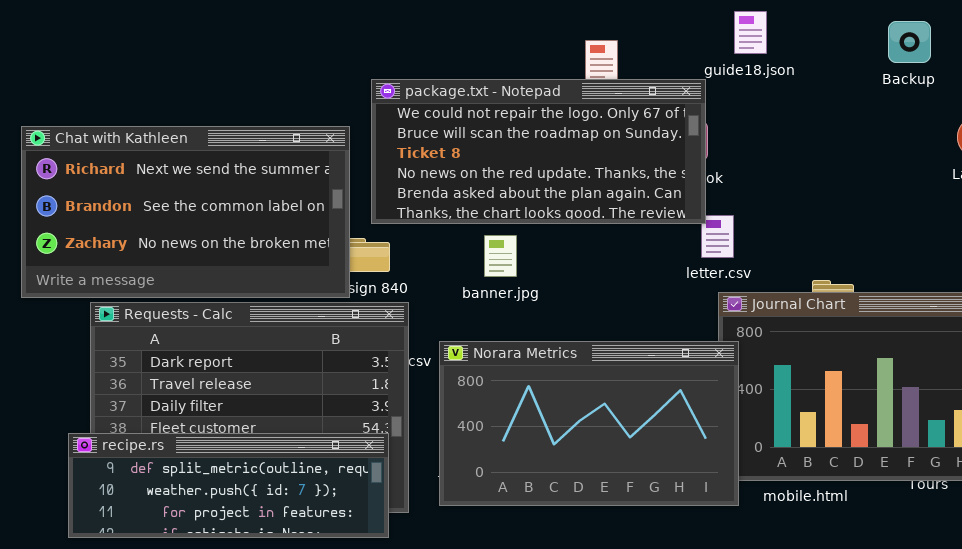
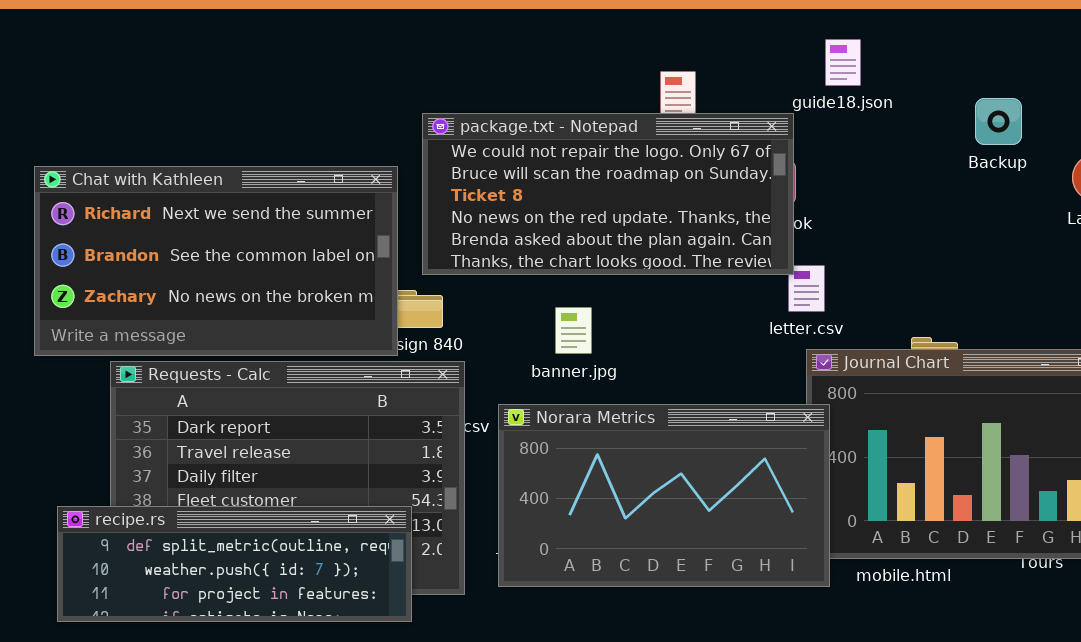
Backup: [888,21,931,63] -> [975,98,1022,145], moved
banner.jpg: [484,235,517,277] -> [555,307,592,354], moved
recipe.rs: [68,433,389,538] -> [57,506,412,622], moved

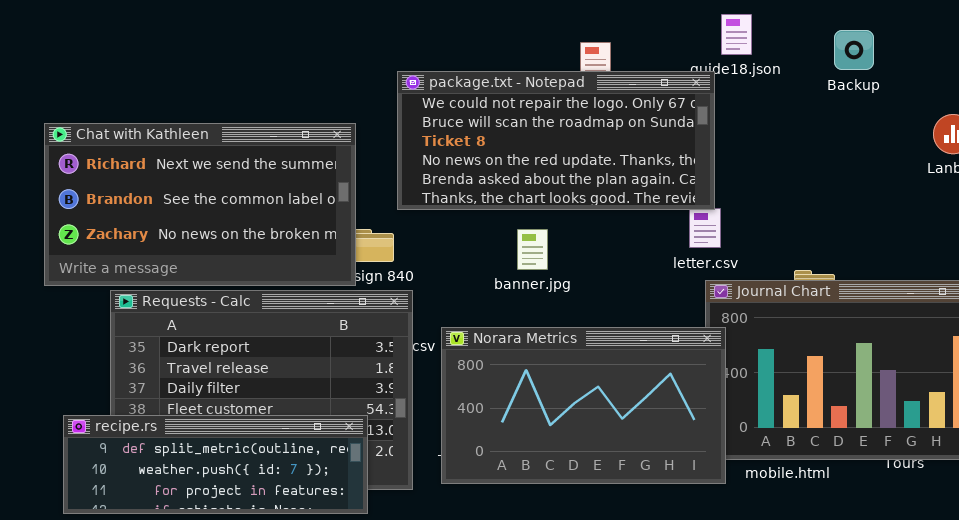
Backup: [975,98,1022,145] -> [834,30,874,70], moved
package.txt - Notepad: [422,113,794,275] -> [397,71,715,210], moved
banner.jpg: [555,307,592,354] -> [517,229,548,270], moved

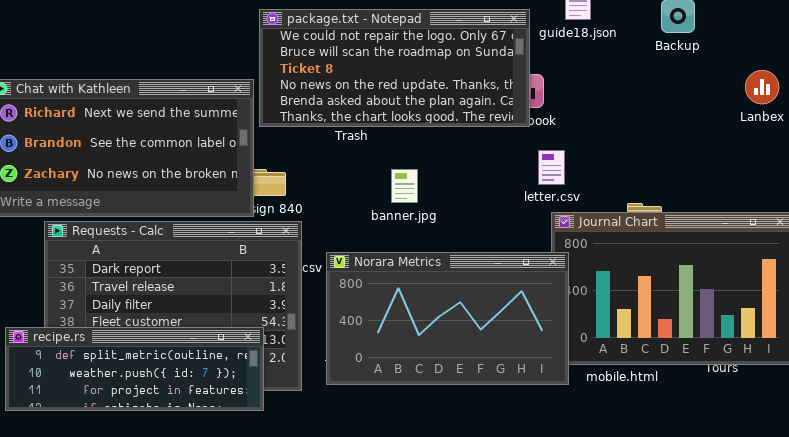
package.txt - Notepad: [397,71,715,210] -> [259,9,530,127], moved

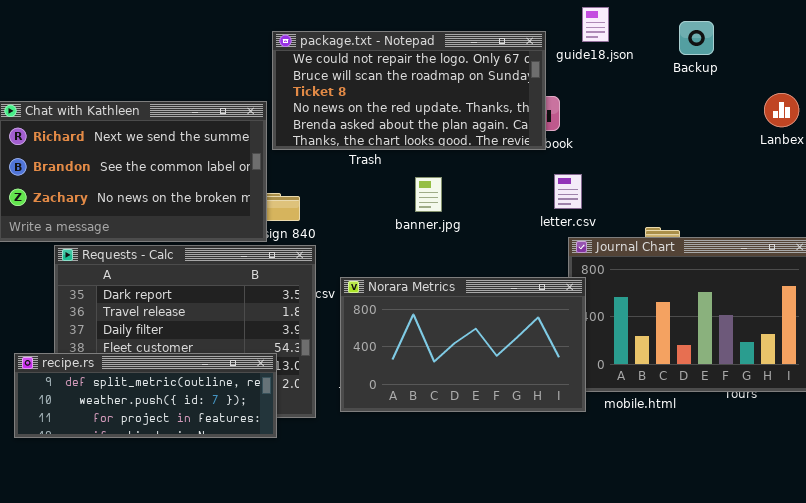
banner.jpg: [391,169,418,203] -> [415,177,442,212], moved

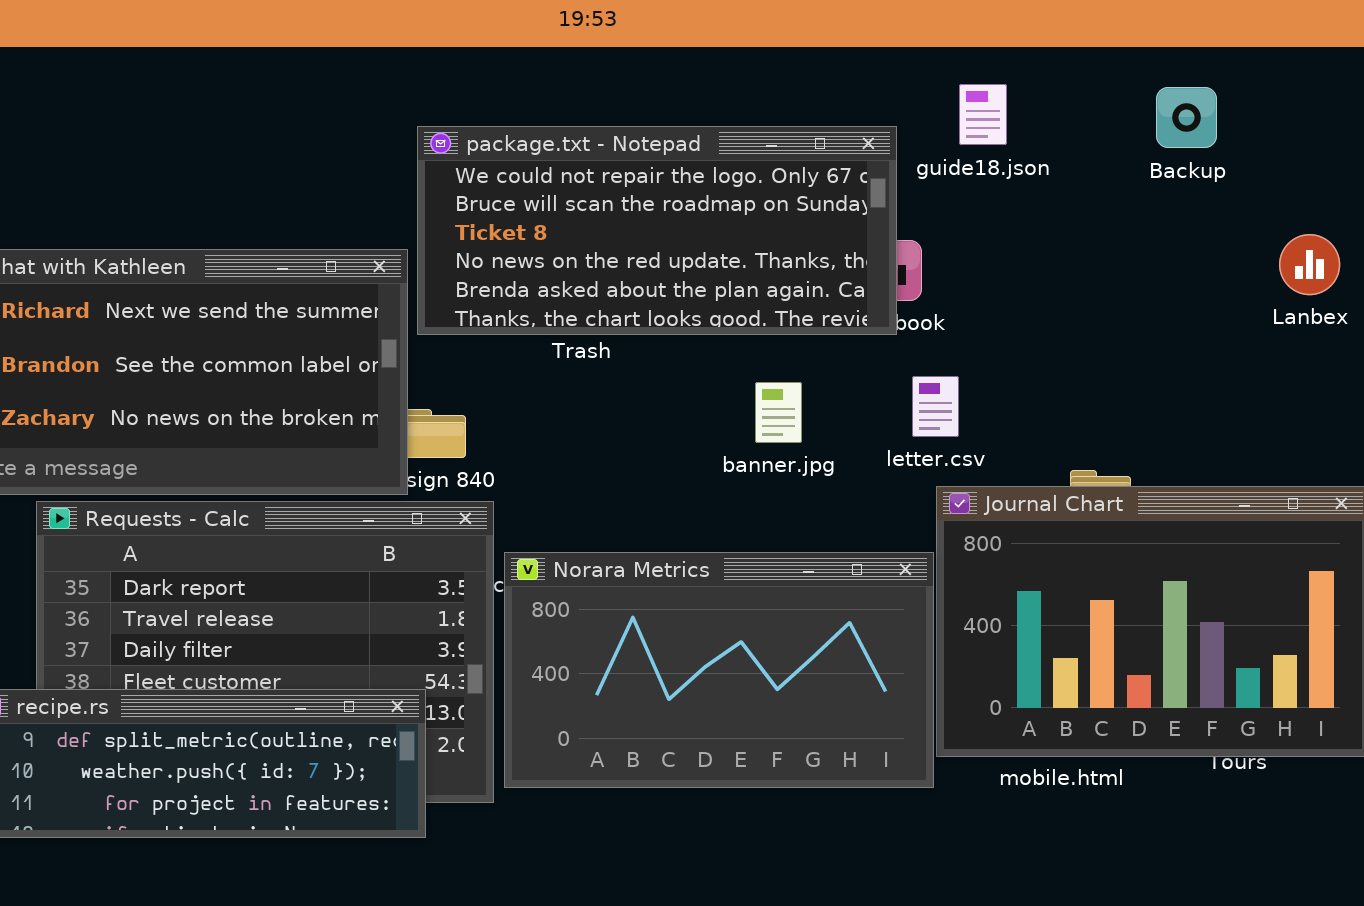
Backup: [679,21,714,55] -> [1156,87,1217,148], moved
banner.jpg: [415,177,442,212] -> [755,382,802,443], moved
Norara Metrics: [340,277,586,412] -> [504,552,934,788], moved

